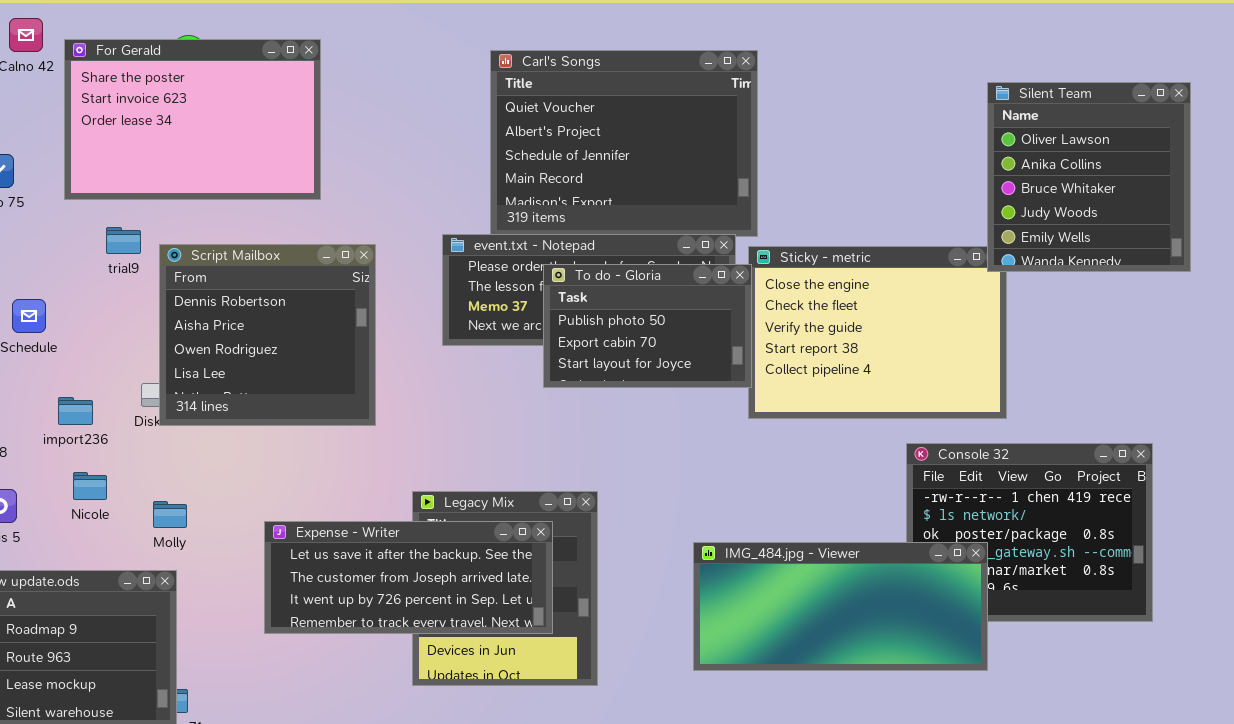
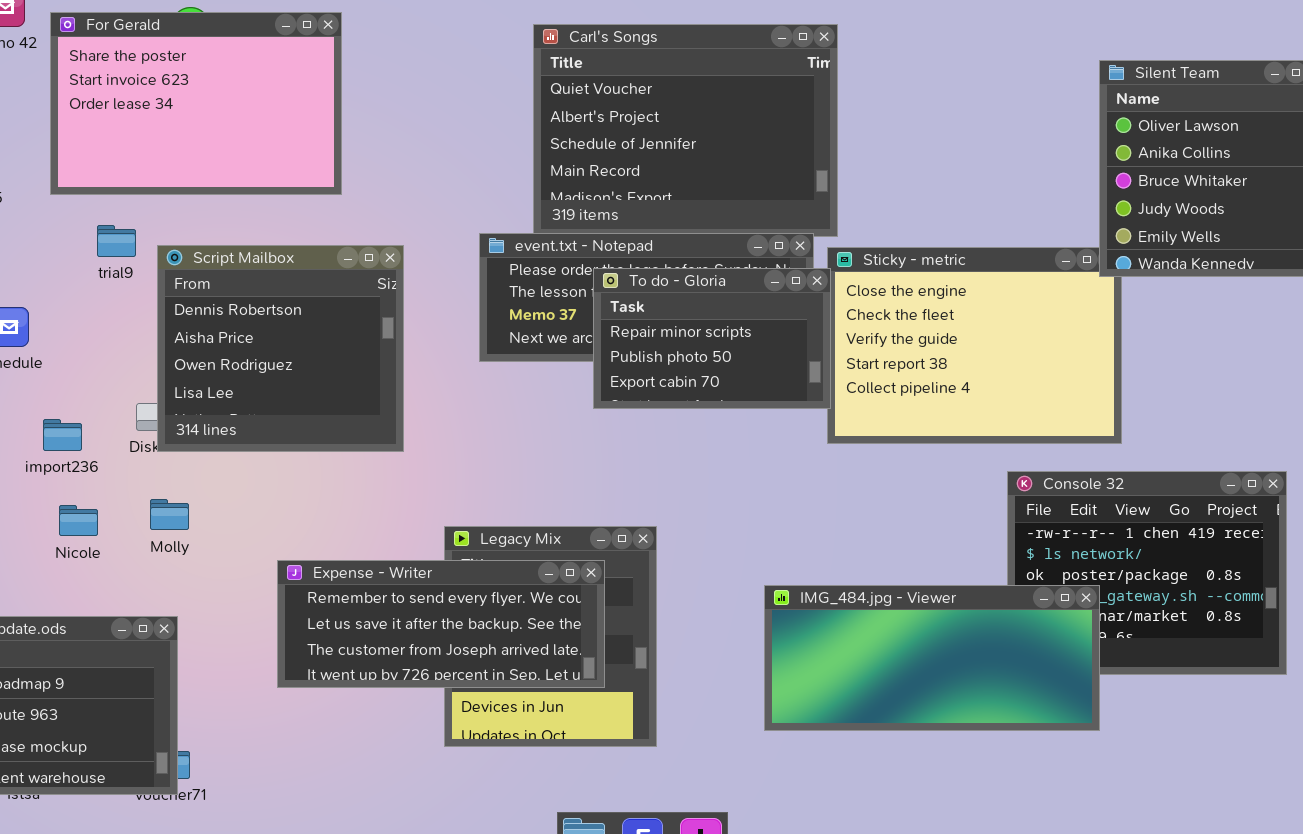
To do - Gloria: [543,264,752,388] -> [593,268,831,409], scrolled up 1 row
Molly: [153,501,187,528] -> [150,499,189,530], moved
Expense - Writer: [264,521,553,634] -> [277,560,605,688], scrolled up 1 row

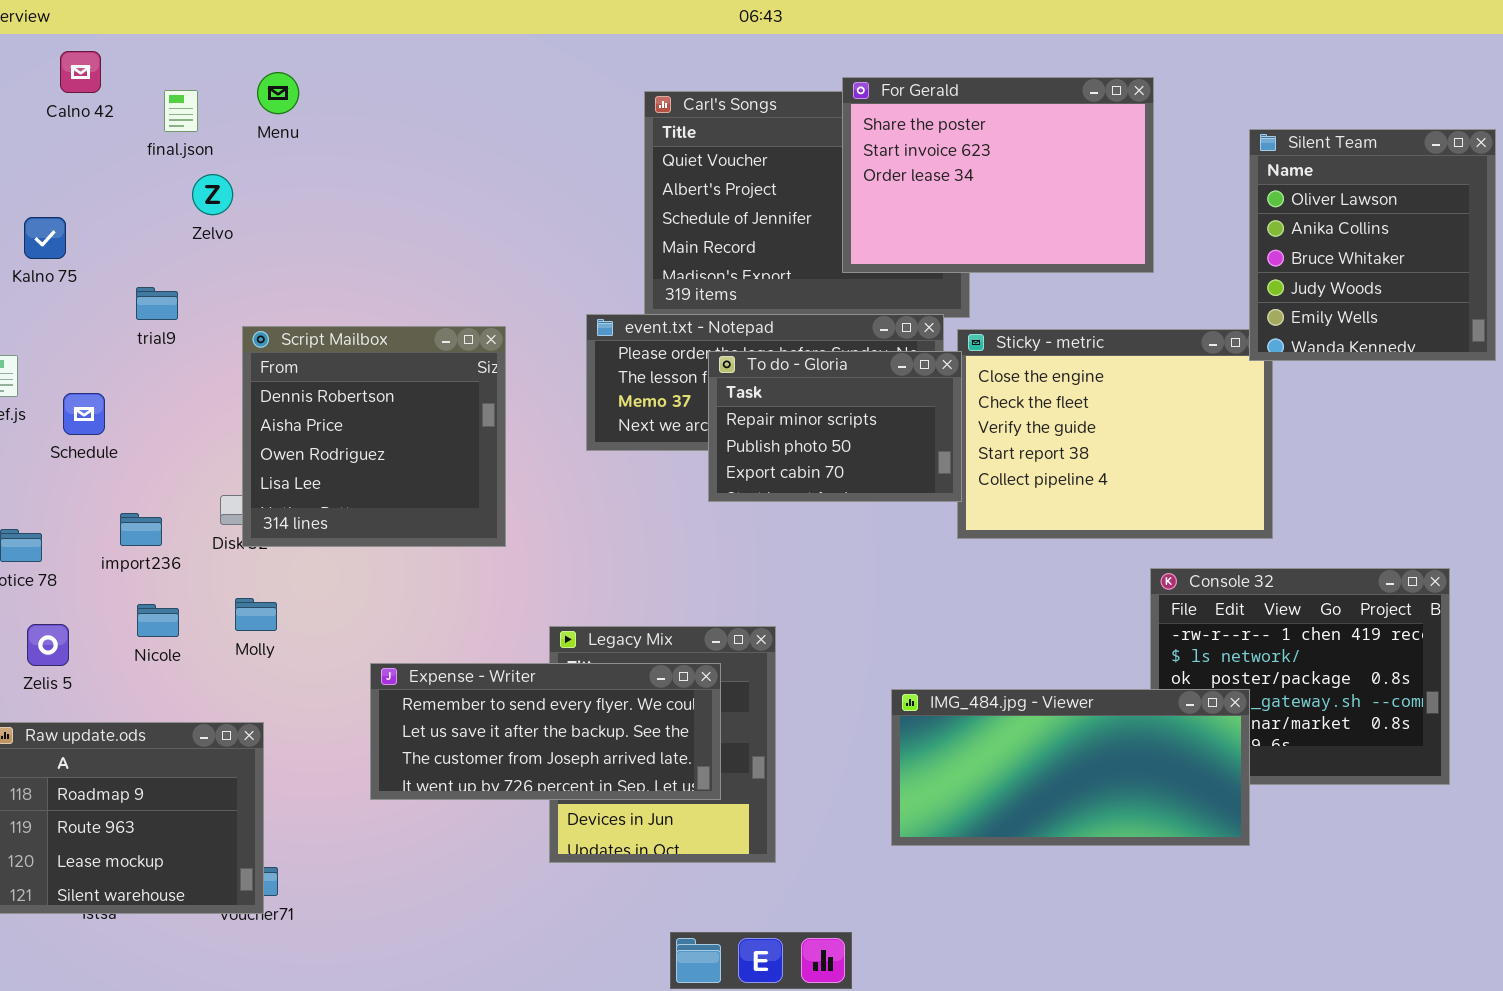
For Gerald: [50,12,342,195] -> [842,77,1154,273], moved
trial9: [97,225,136,257] -> [136,287,178,320], moved

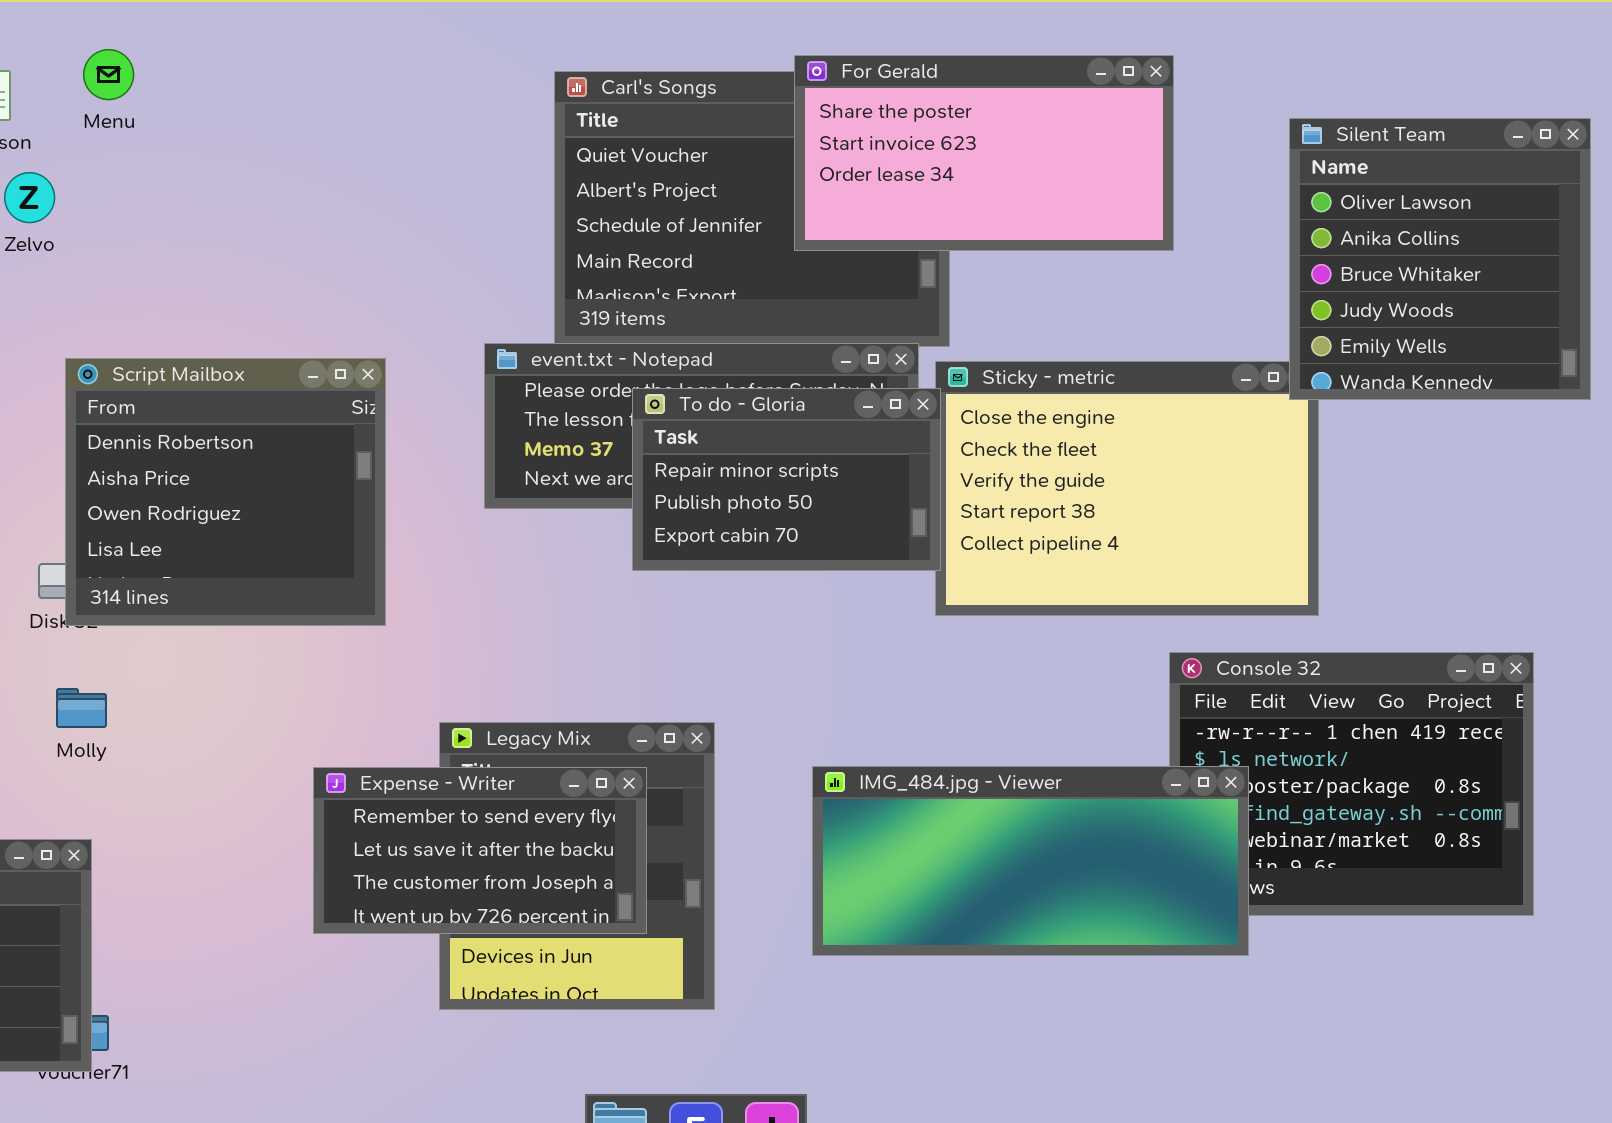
For Gerald: [842,77,1154,273] -> [794,55,1174,251], resized
Expense - Writer: [370,663,721,800] -> [313,767,647,934], resized
IMG_484.jpg - Viewer: [891,689,1250,846] -> [812,766,1249,956], moved

